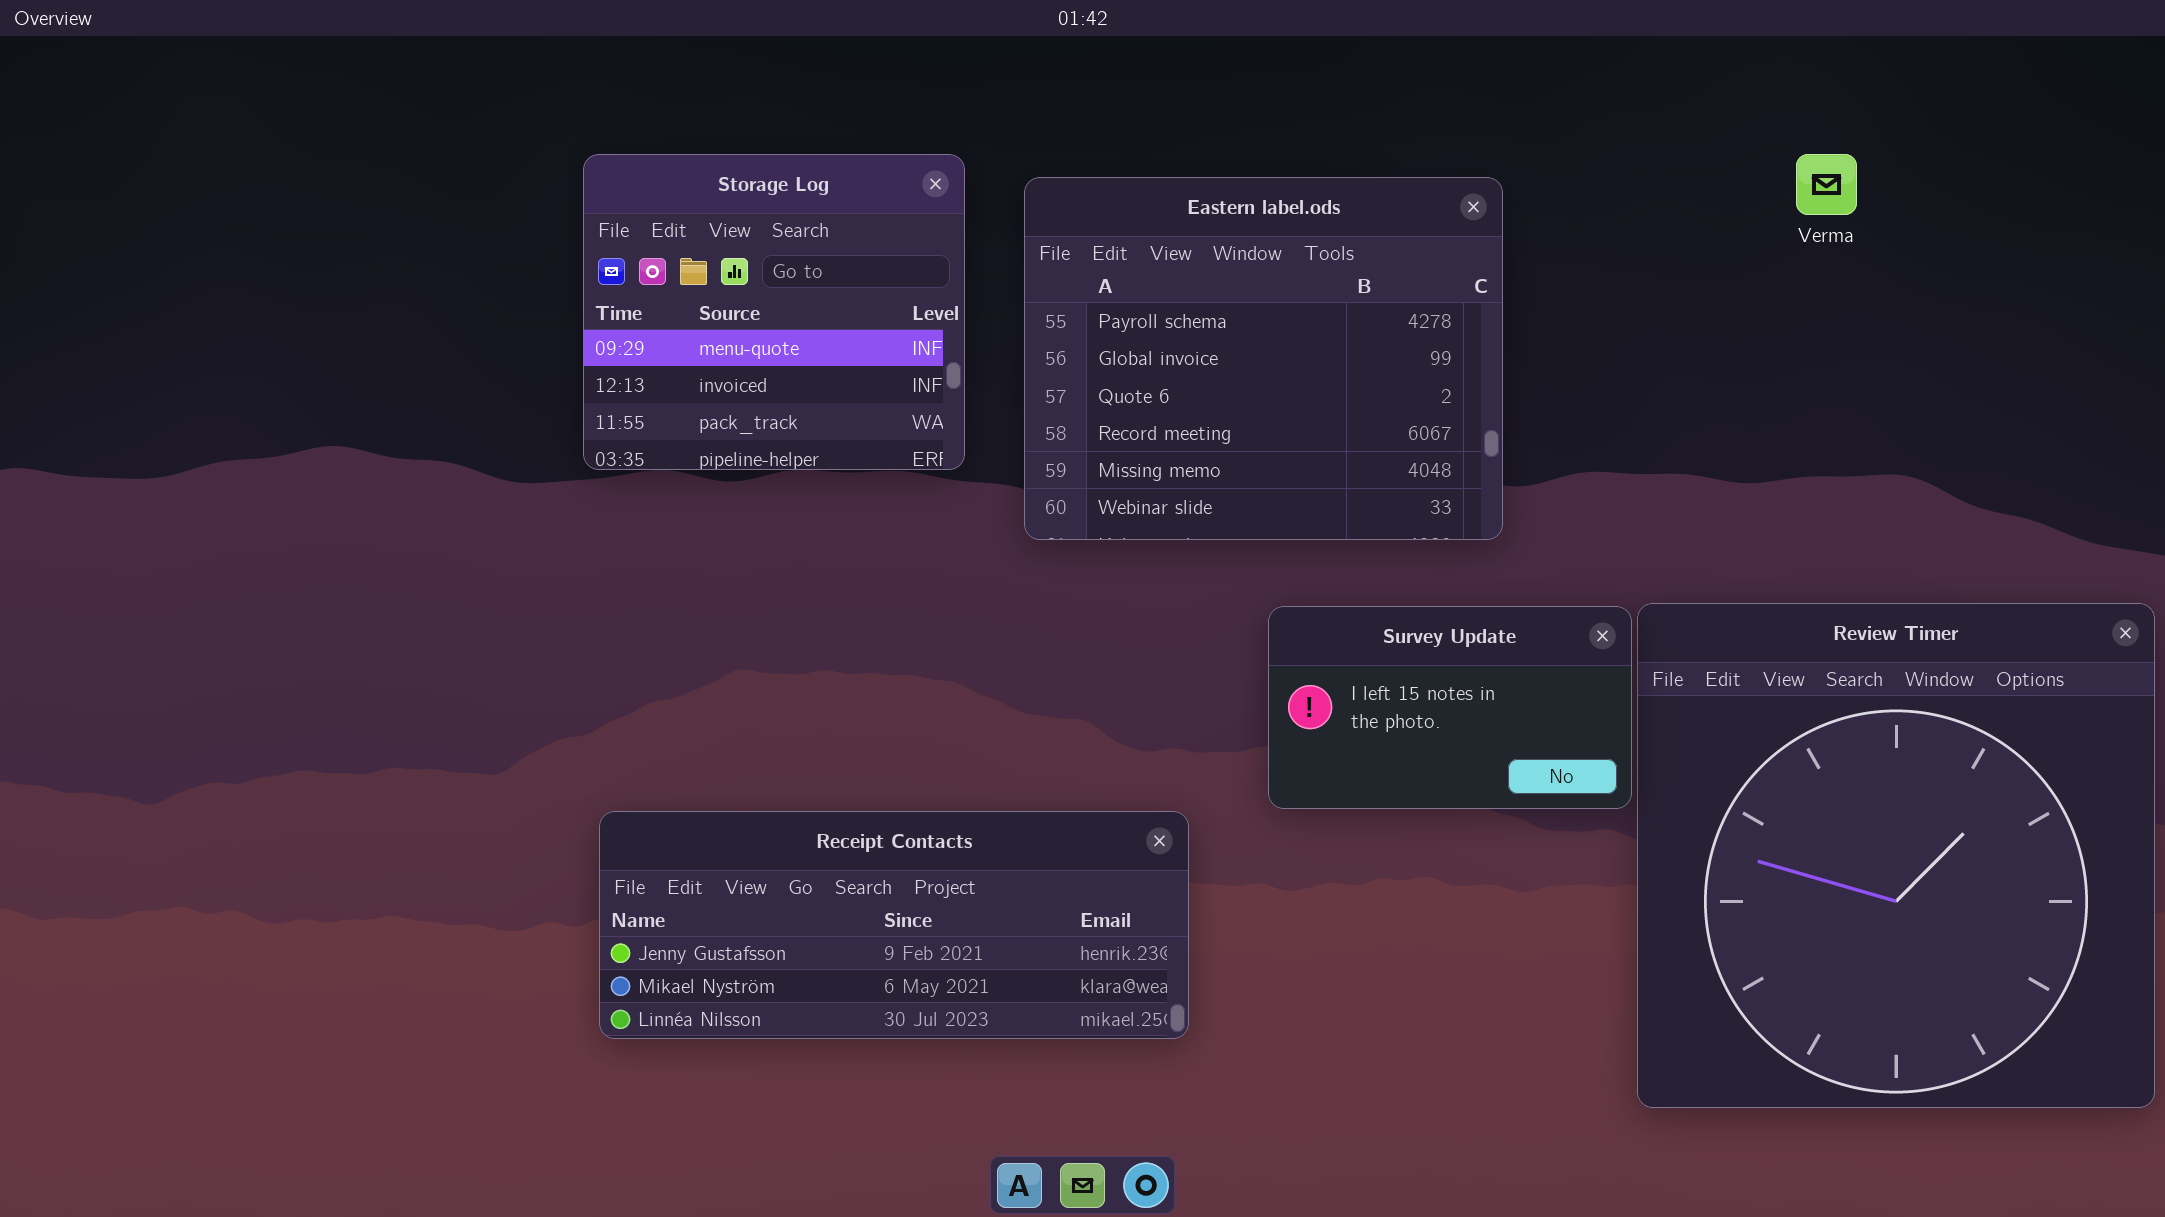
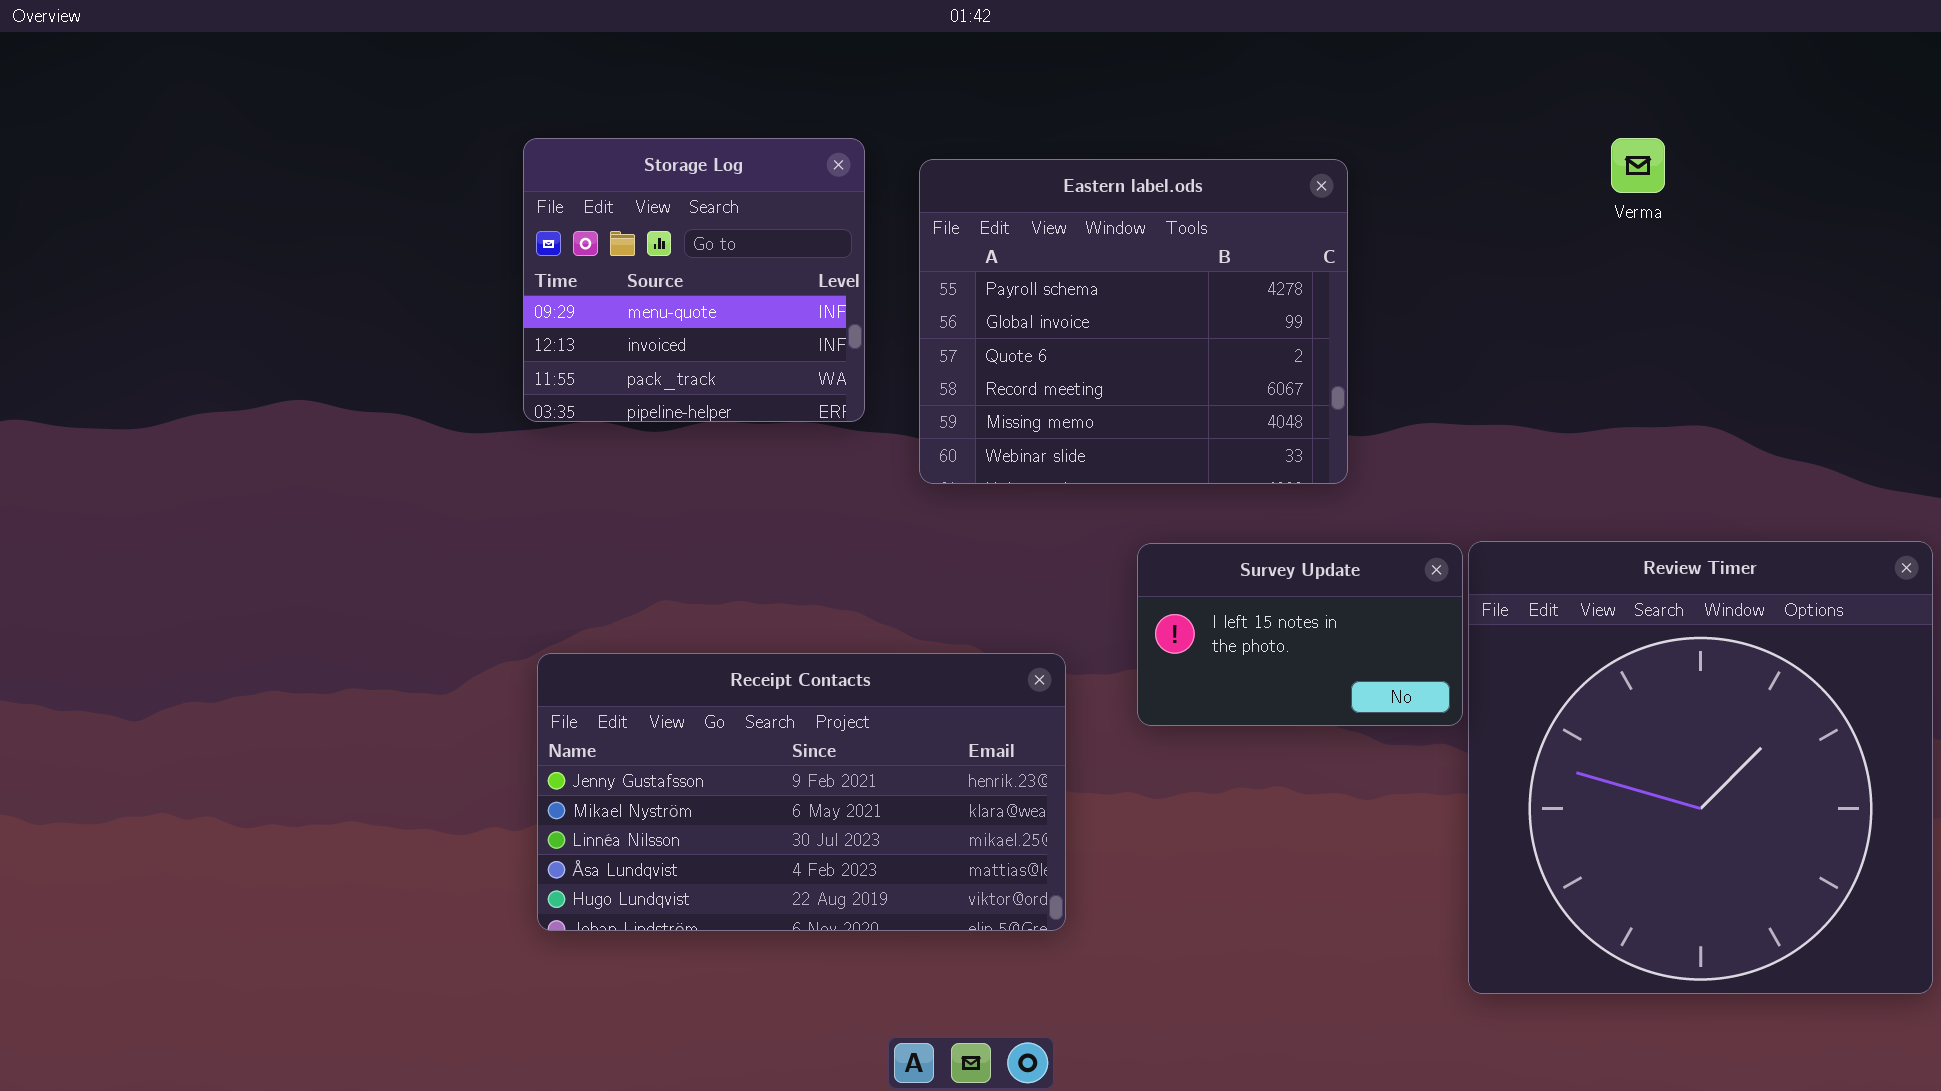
Receipt Contacts: [599,811,1189,1039] -> [537,653,1066,931], resized

